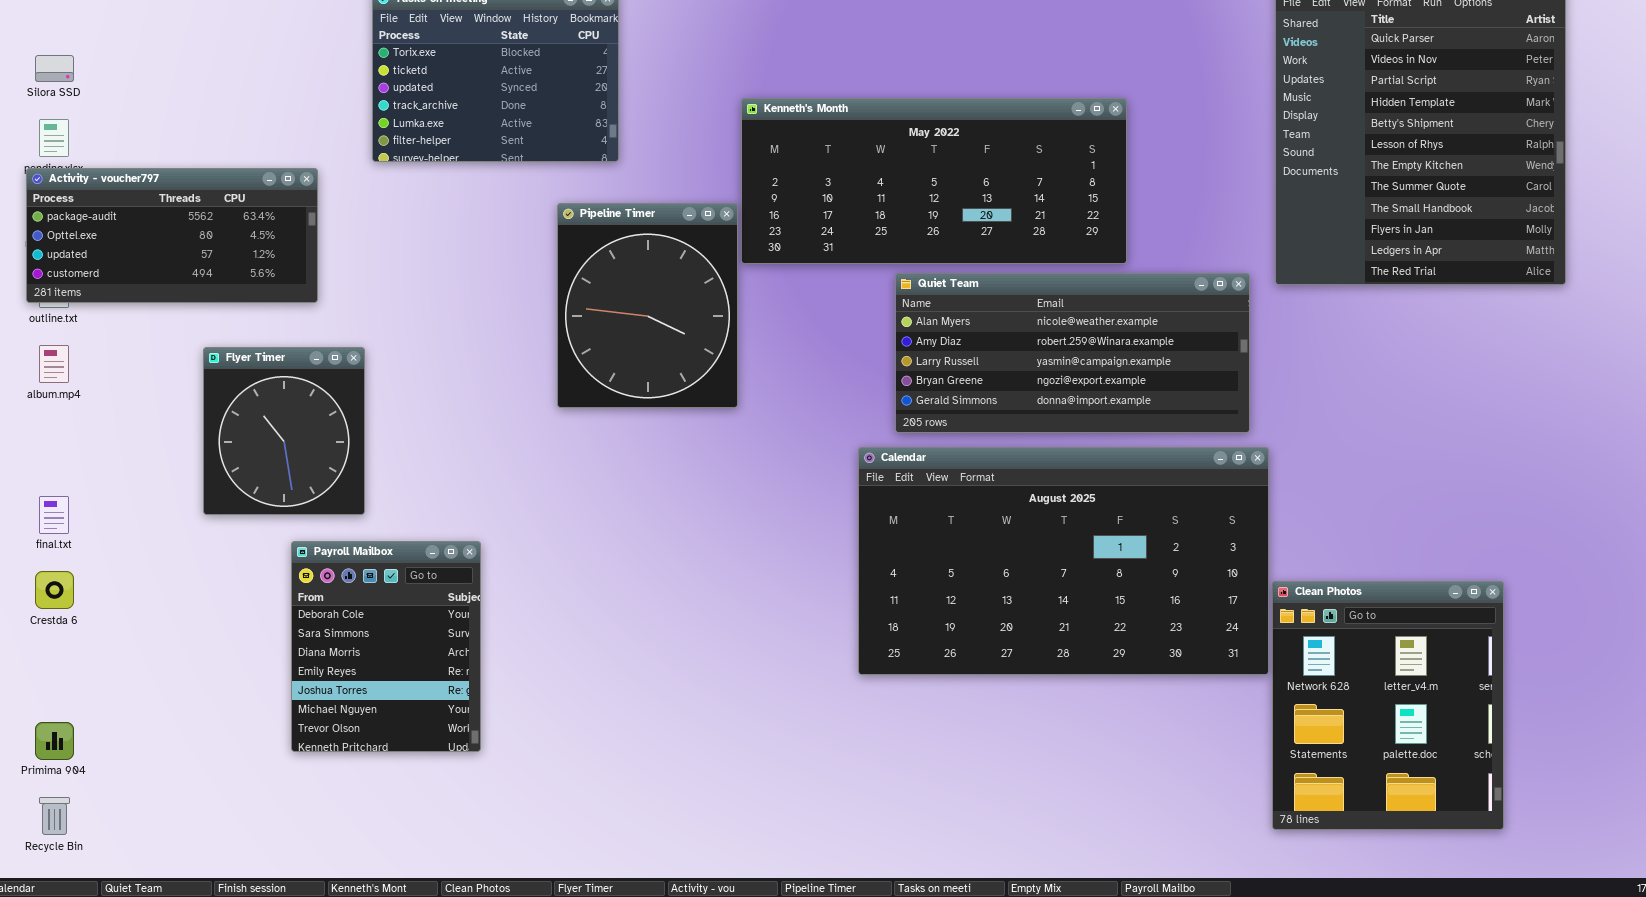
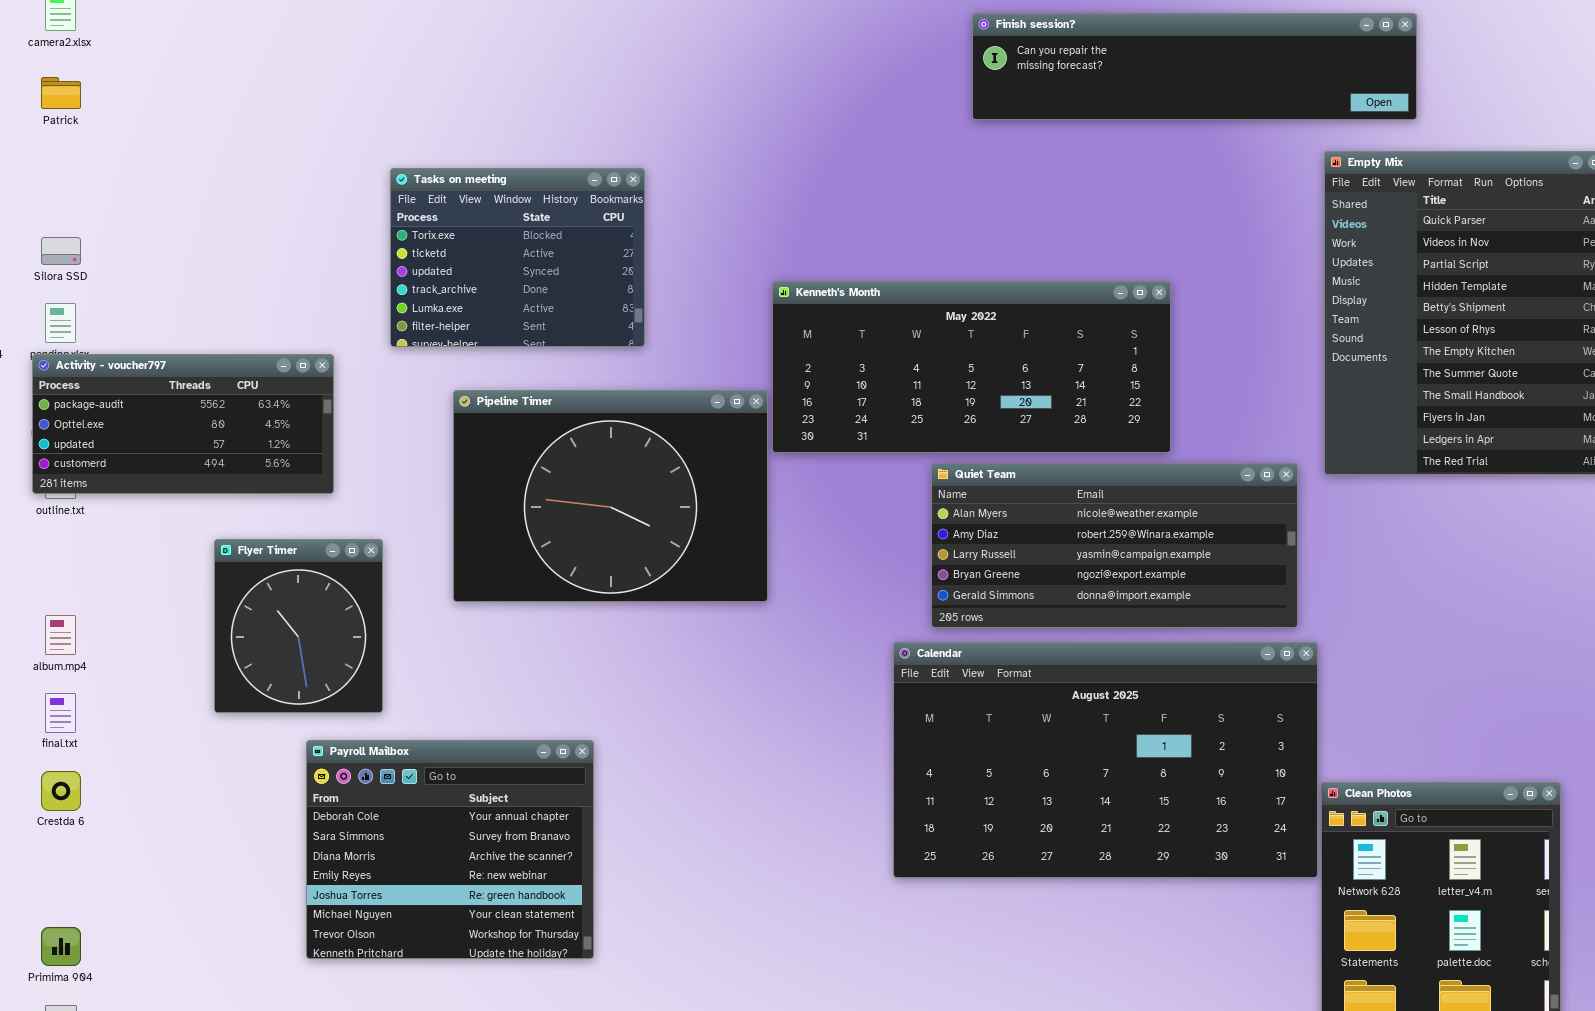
Pipeline Timer: [557,203,738,408] -> [453,390,768,602], resized
album.mp4: [39,345,69,383] -> [45,615,76,655], moved
Payroll Mailbox: [291,541,481,752] -> [306,740,594,959], resized

